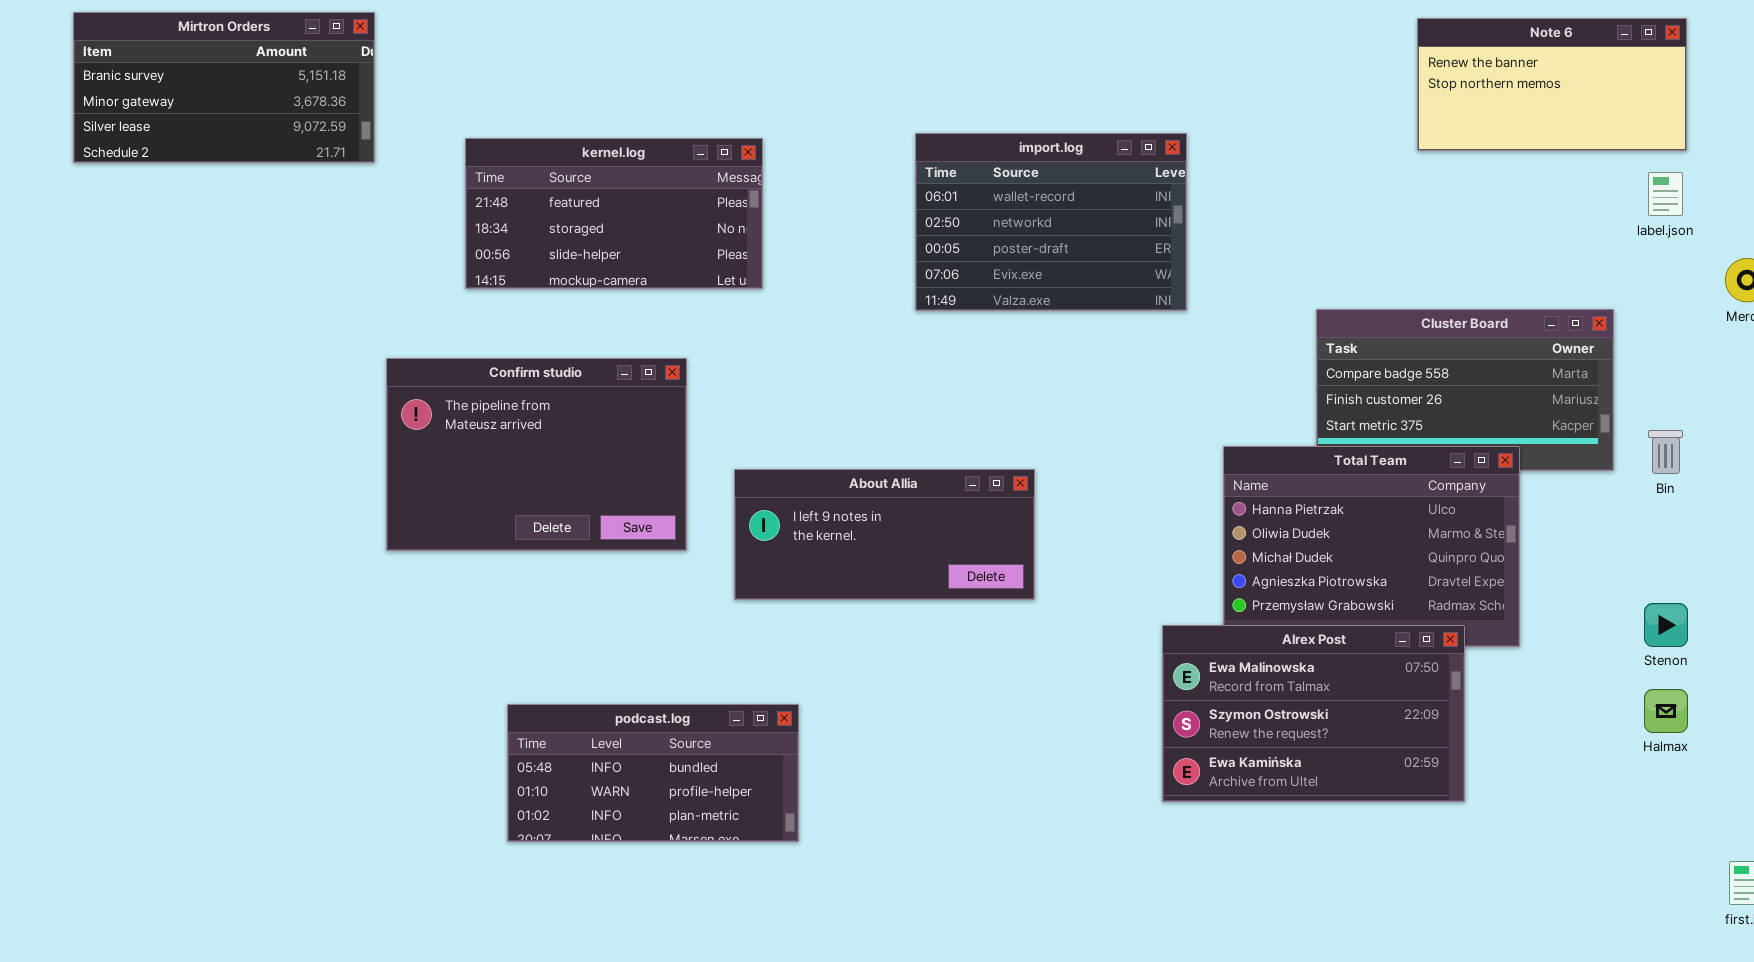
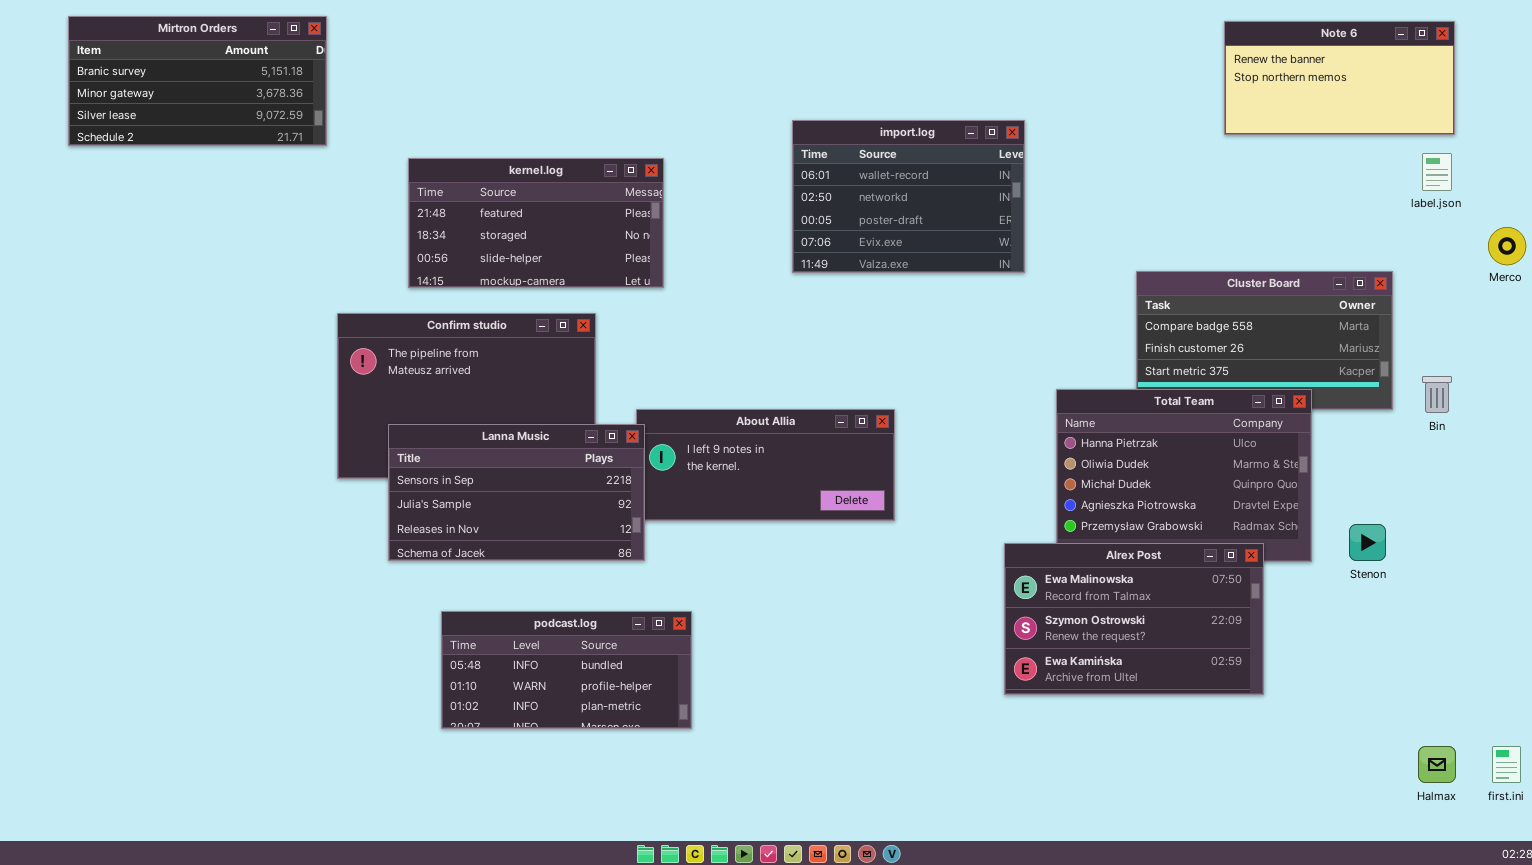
kernel.log: [465,138,763,289] -> [408,158,664,288], moved
Lanna Music: none -> [388,424,645,561], opened
Stenon: [1644,603,1688,647] -> [1349,524,1386,561], moved
Halmax: [1644,689,1688,733] -> [1418,746,1456,783], moved

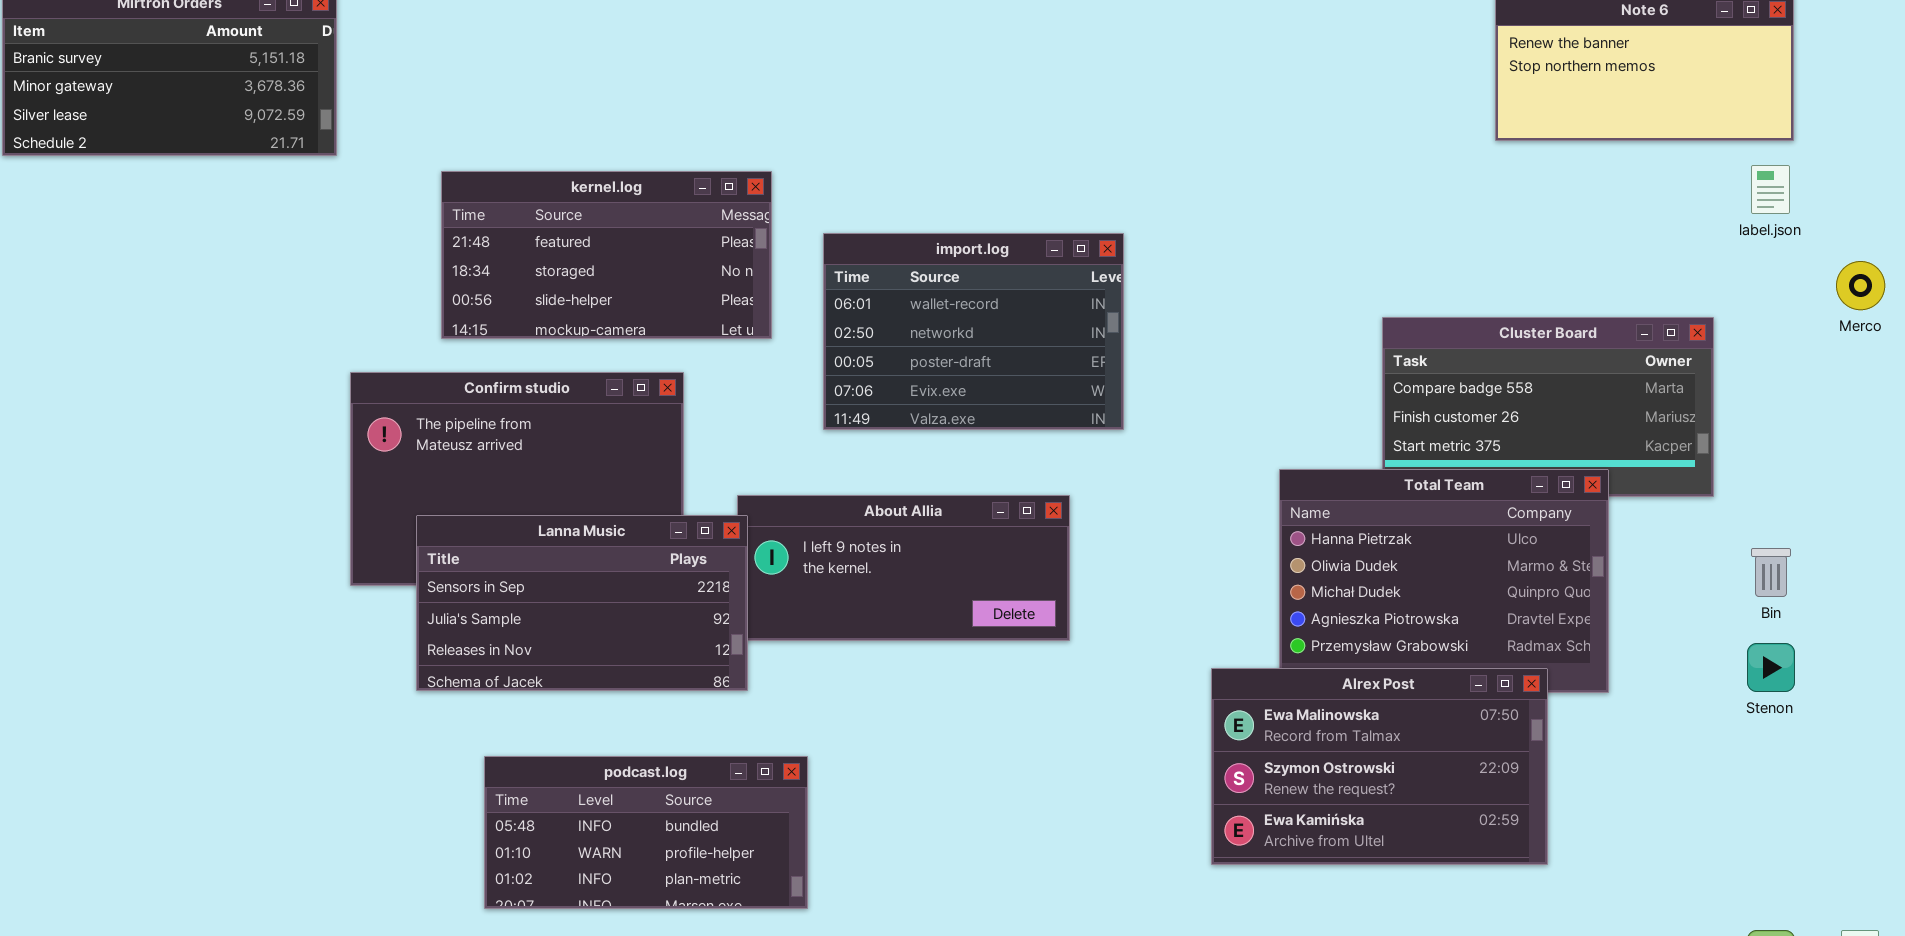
import.log: [792,120,1025,273] -> [823,233,1124,430], moved
Bin: [1422,376,1452,413] -> [1751,548,1791,597], moved
Stenon: [1349,524,1386,561] -> [1747,643,1795,692], moved

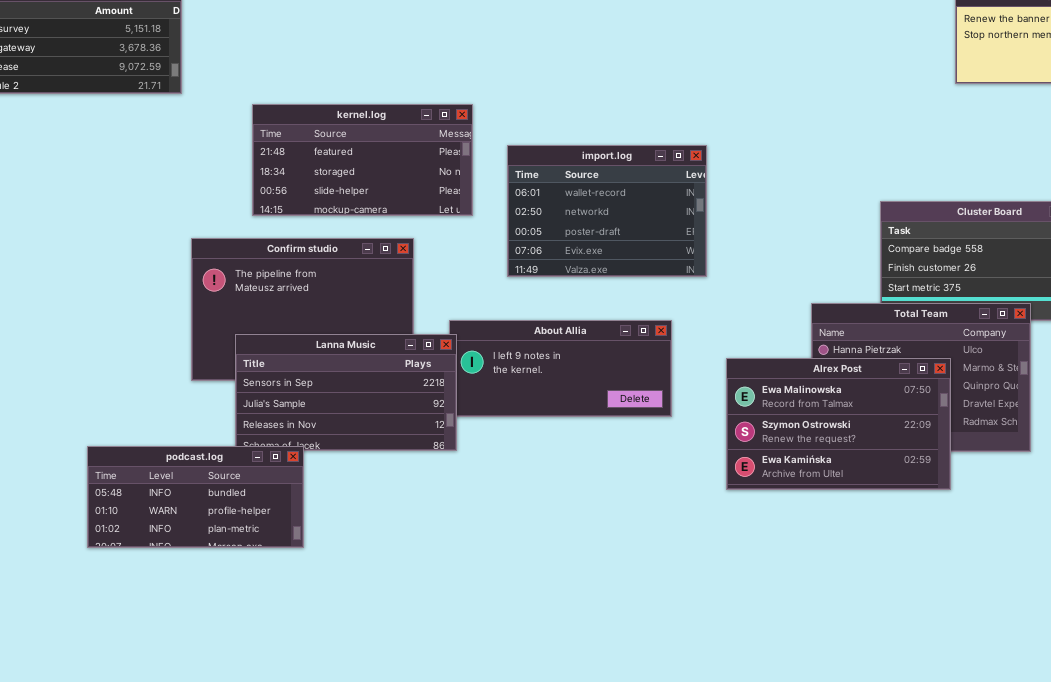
Alrex Post: [1211,668,1548,865] -> [726,358,951,490], moved
podcast.log: [484,756,808,909] -> [87,446,304,548], moved

